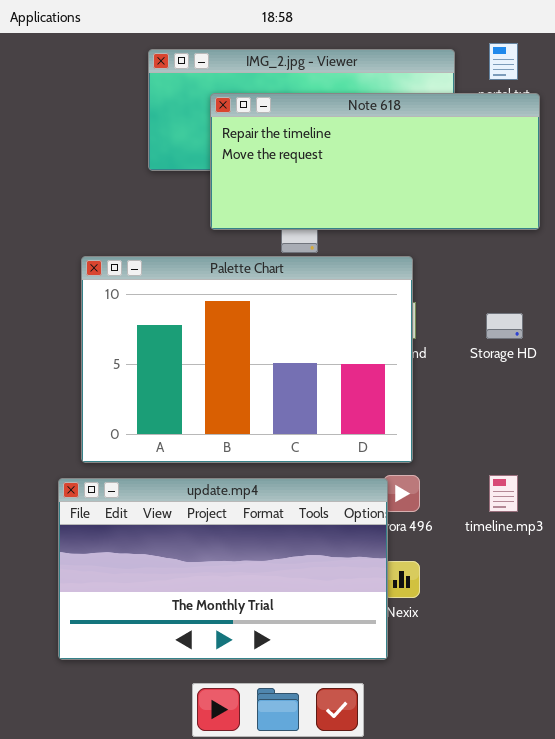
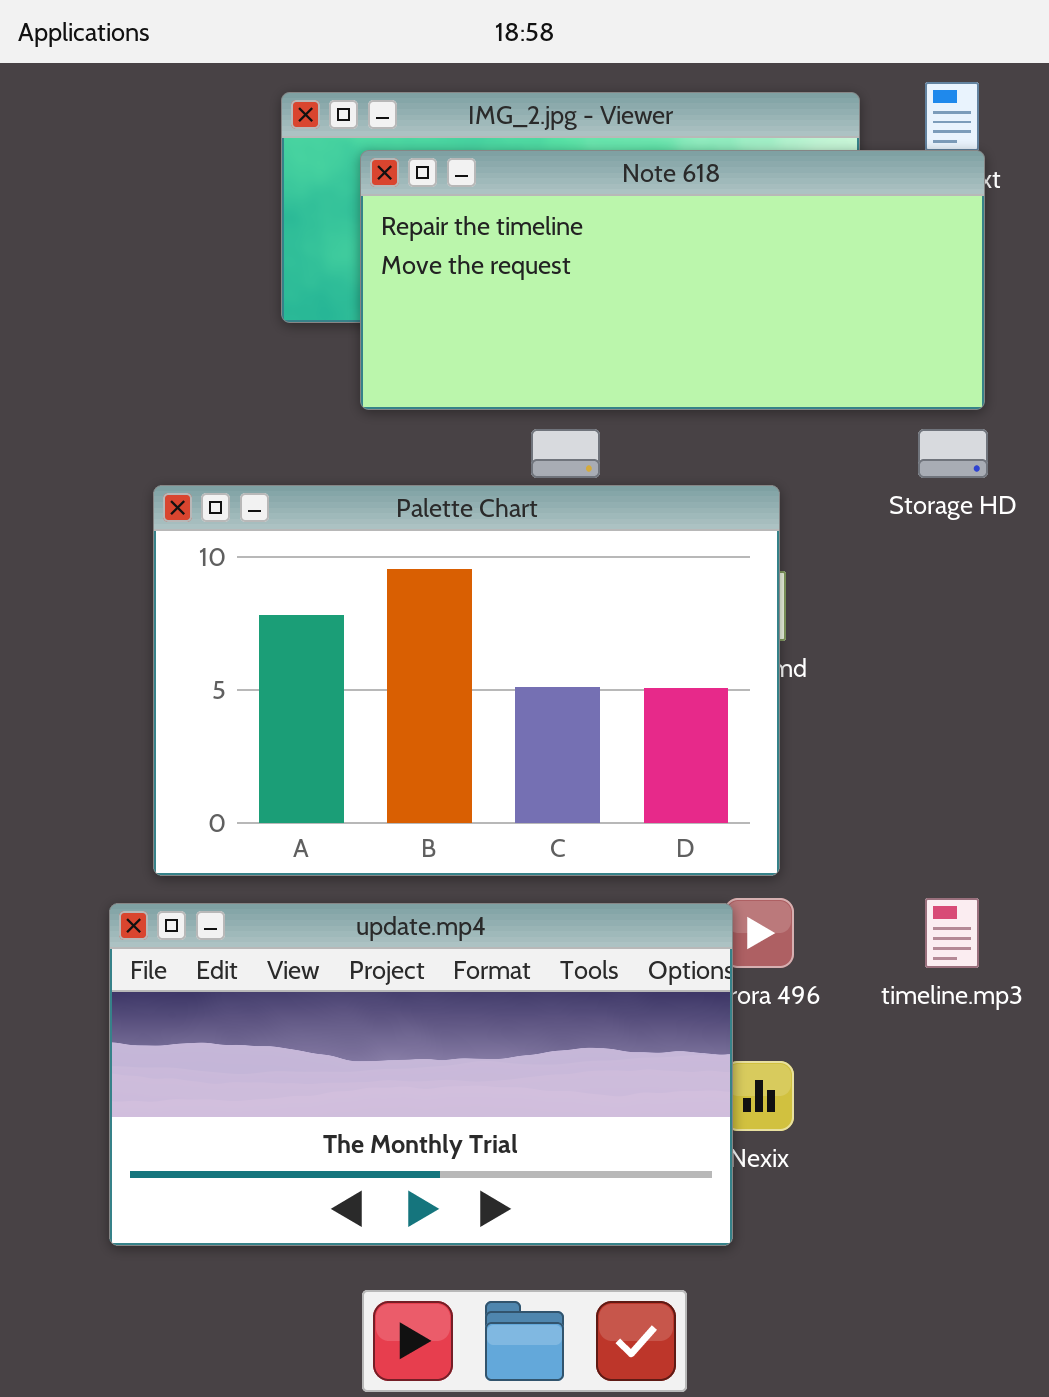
Note 618: [210,93,540,230] -> [360,150,985,410], moved
Storage HD: [486,313,523,339] -> [918,429,988,478], moved

